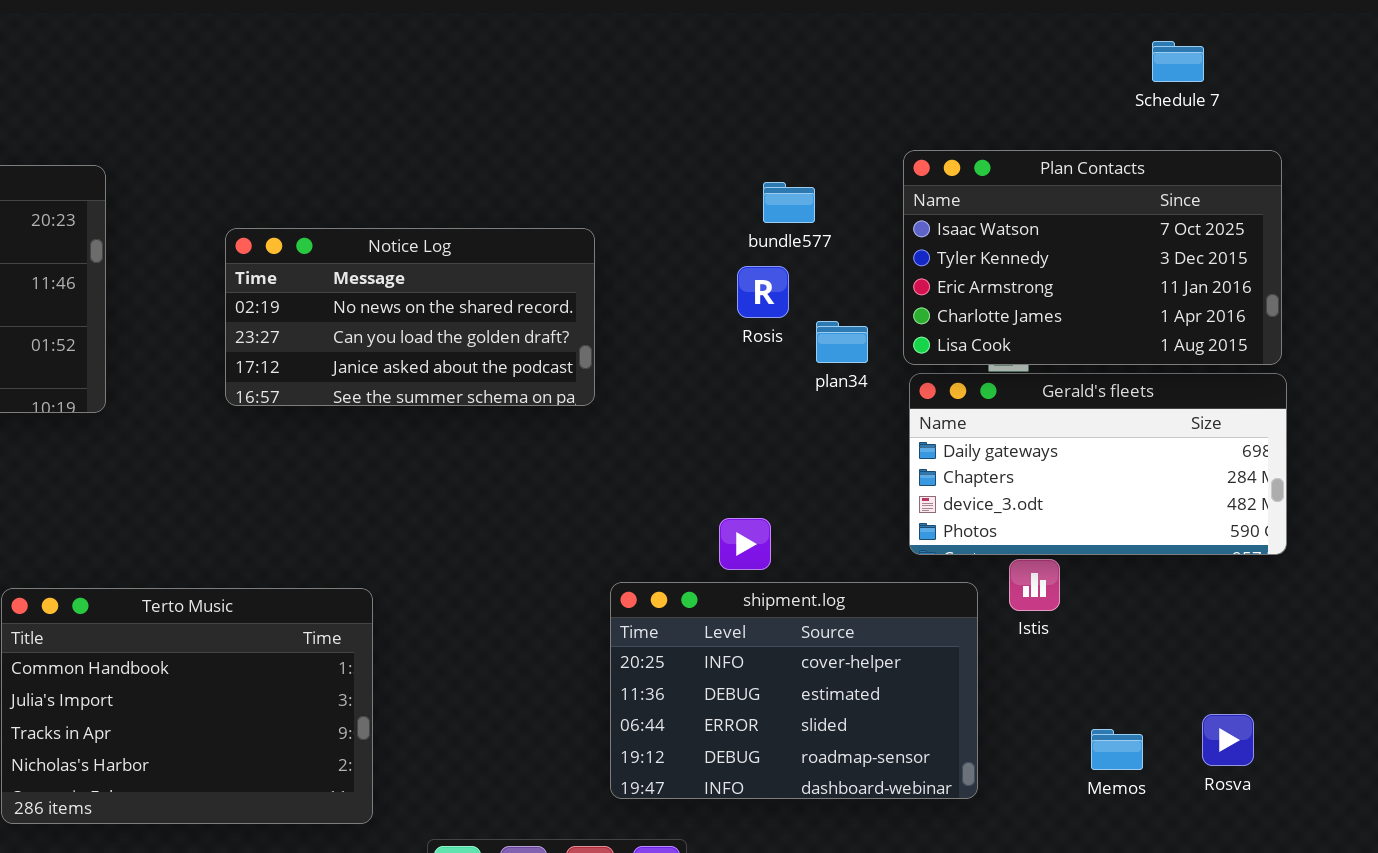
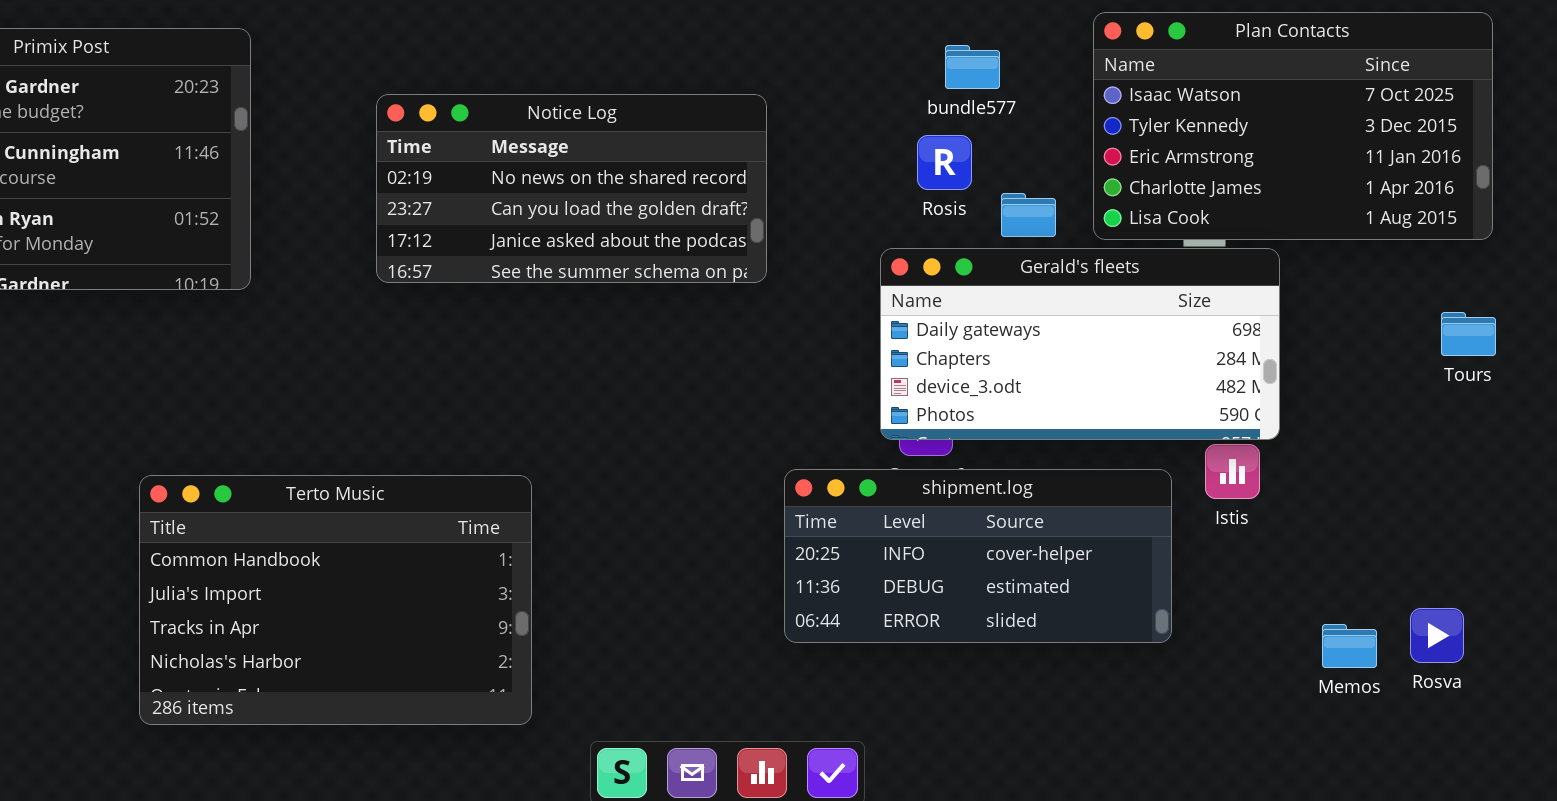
Gerald's fleets: [909,373,1287,555] -> [880,248,1280,440], moved
shipment.log: [610,582,978,799] -> [784,469,1172,643], resized
Memos: [1091,729,1143,770] -> [1322,624,1377,668], moved

